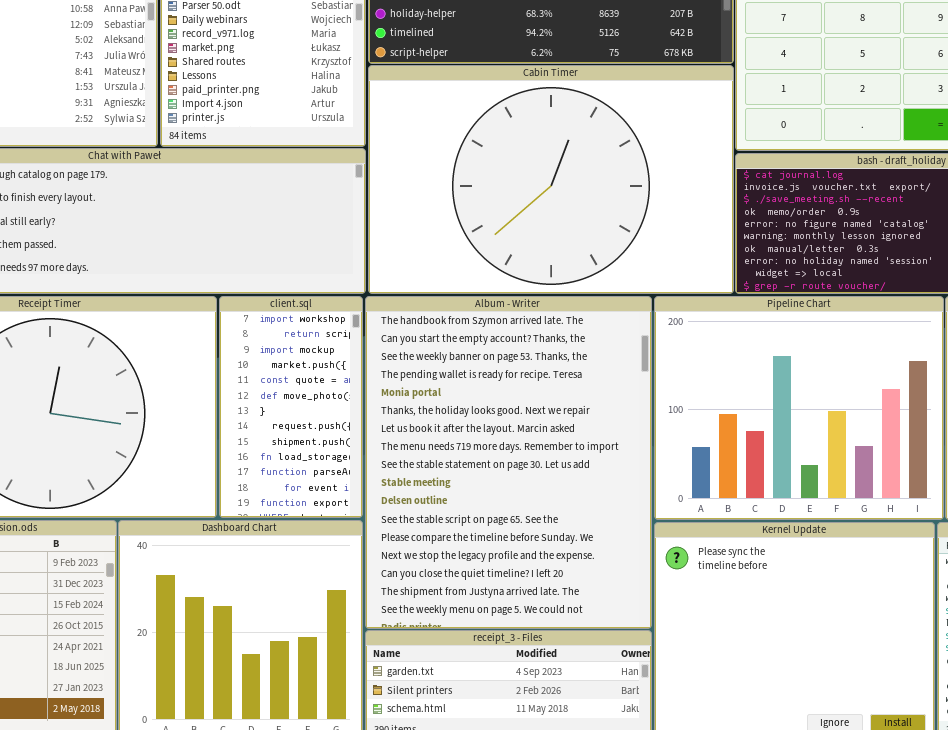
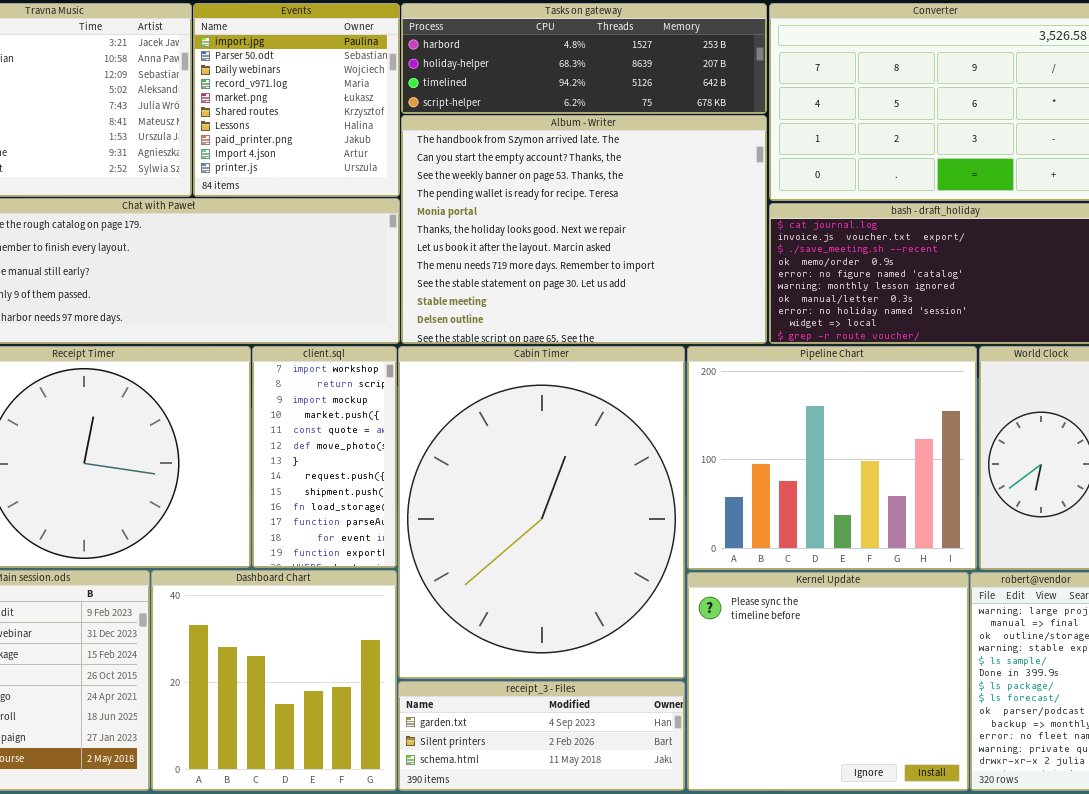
Cabin Timer: [368,65,734,294] -> [398,346,685,679], moved, resized
Album - Writer: [365,296,652,629] -> [401,115,767,344], moved, resized

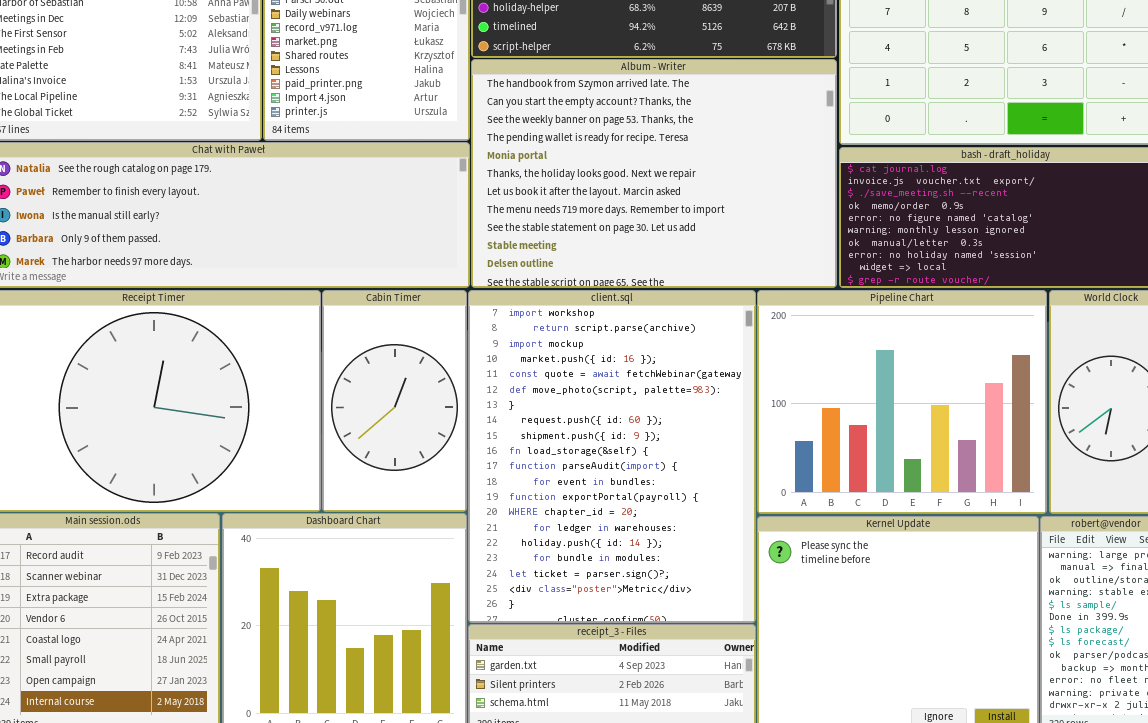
client.sql: [252,346,397,568] -> [468,290,756,623], moved, resized
Cabin Timer: [398,346,685,679] -> [322,290,467,512], moved, resized

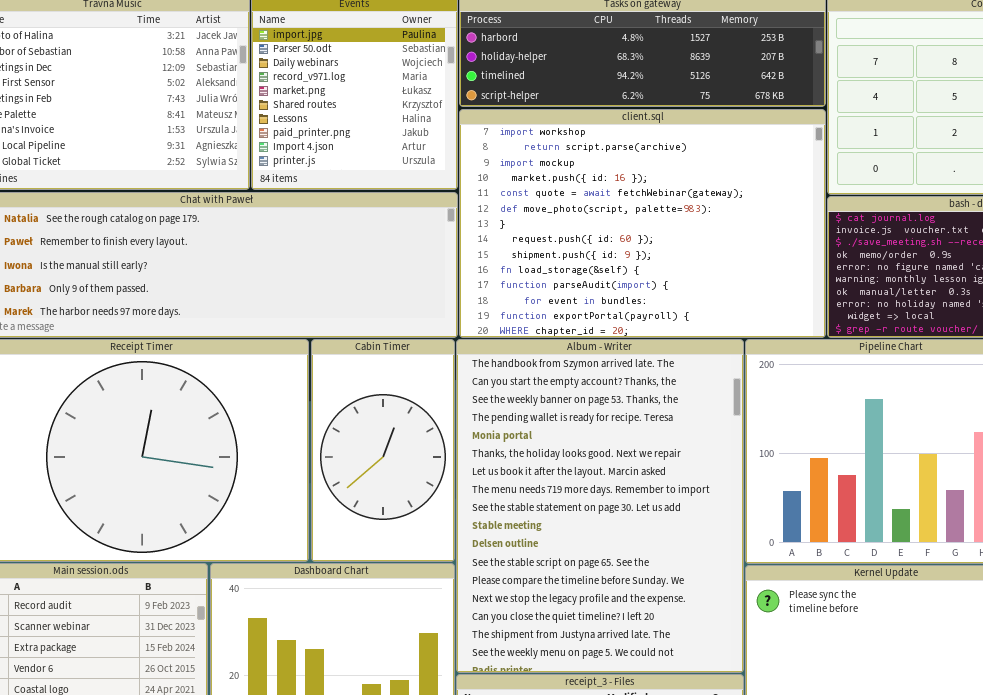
Album - Writer: [471,59,837,288] -> [456,339,744,673], moved, resized
client.sql: [468,290,756,623] -> [459,109,826,338], moved, resized

